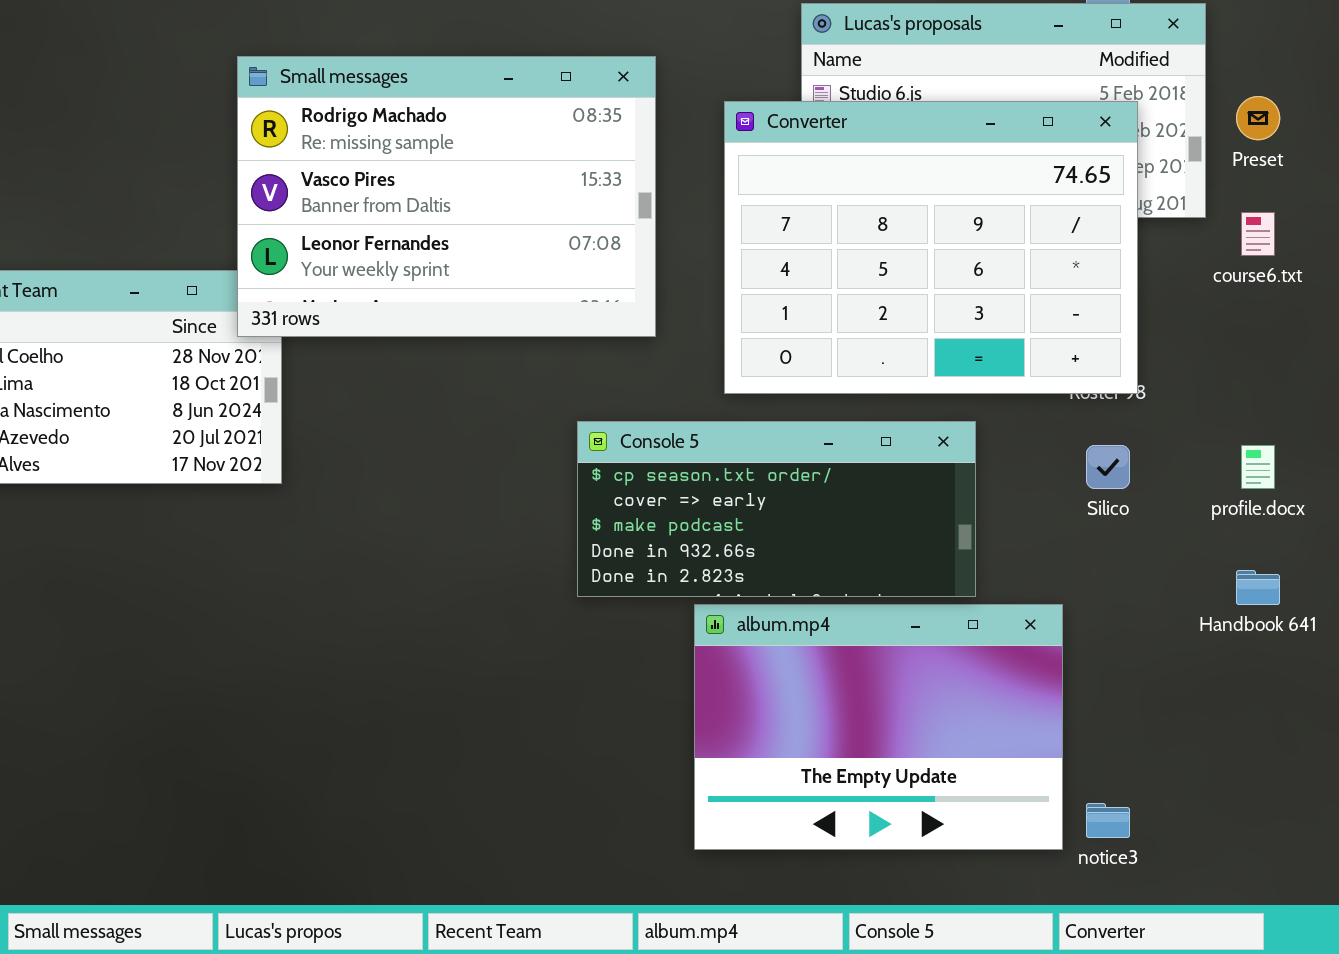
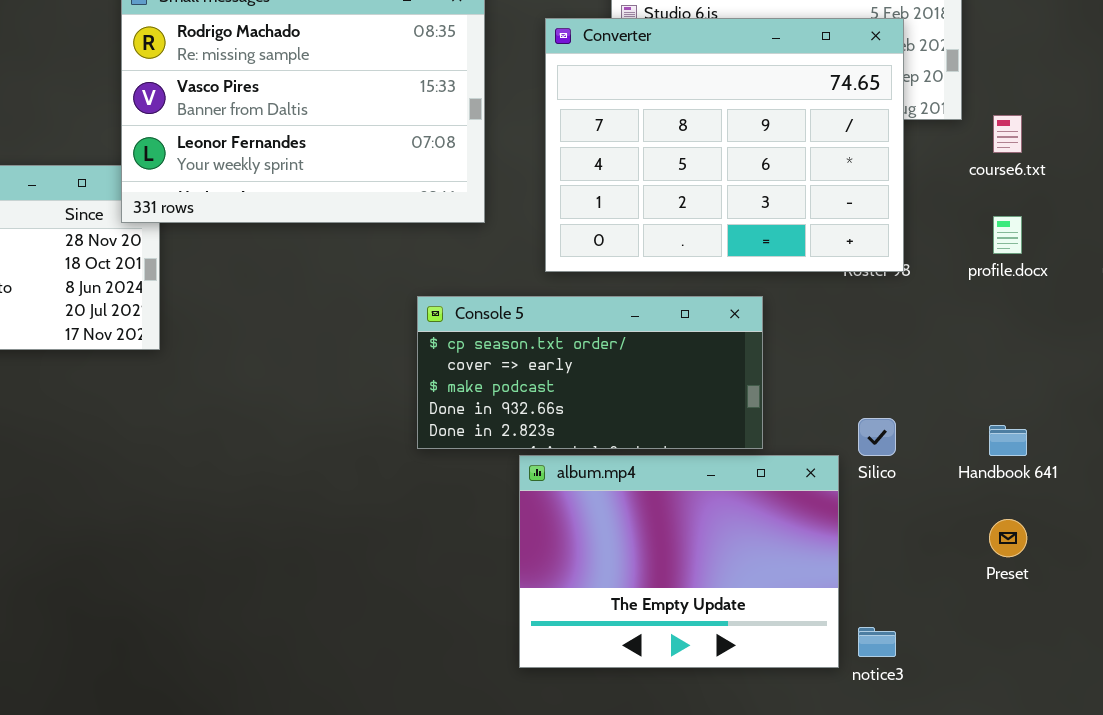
Preset: [1236,96,1280,140] -> [989,519,1027,557], moved
Silico: [1086,445,1130,489] -> [858,418,896,456], moved
profile.docx: [1241,445,1275,489] -> [993,216,1022,254], moved

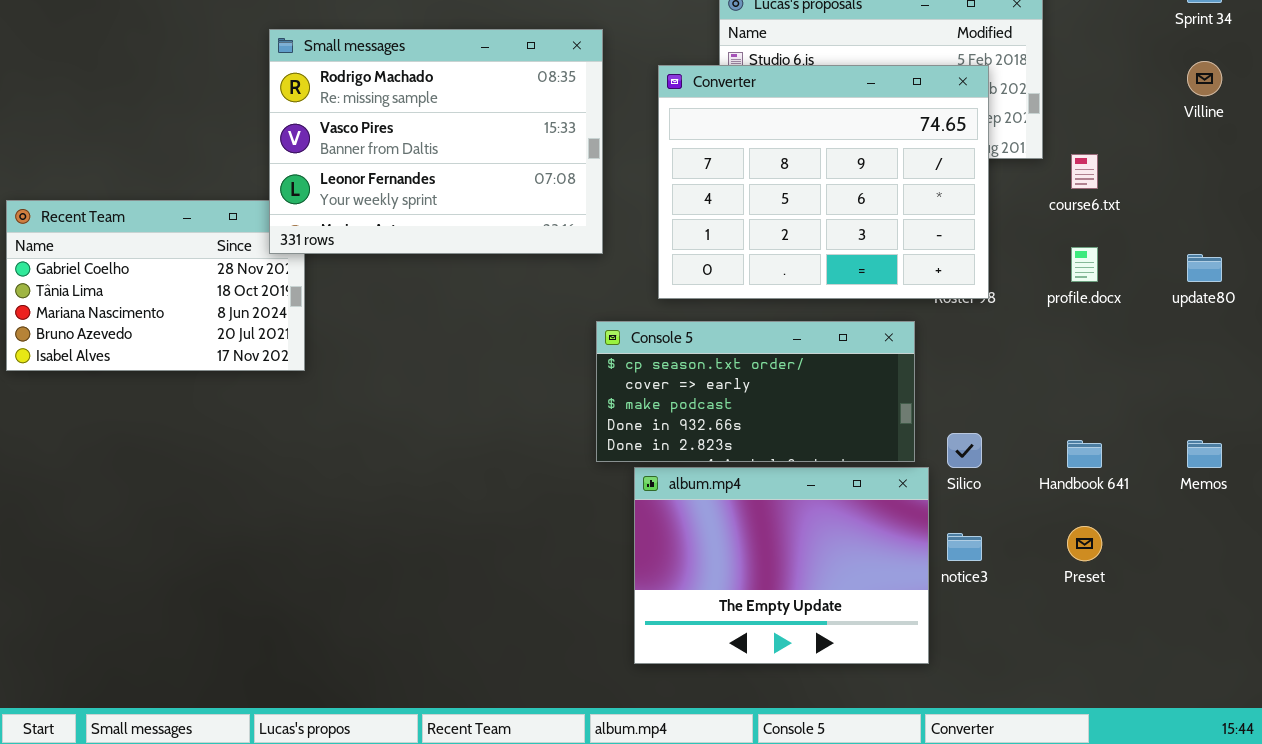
Console 5: [417,296,763,449] -> [596,321,915,462], moved
notice3: [858,627,896,657] -> [947,533,982,561], moved

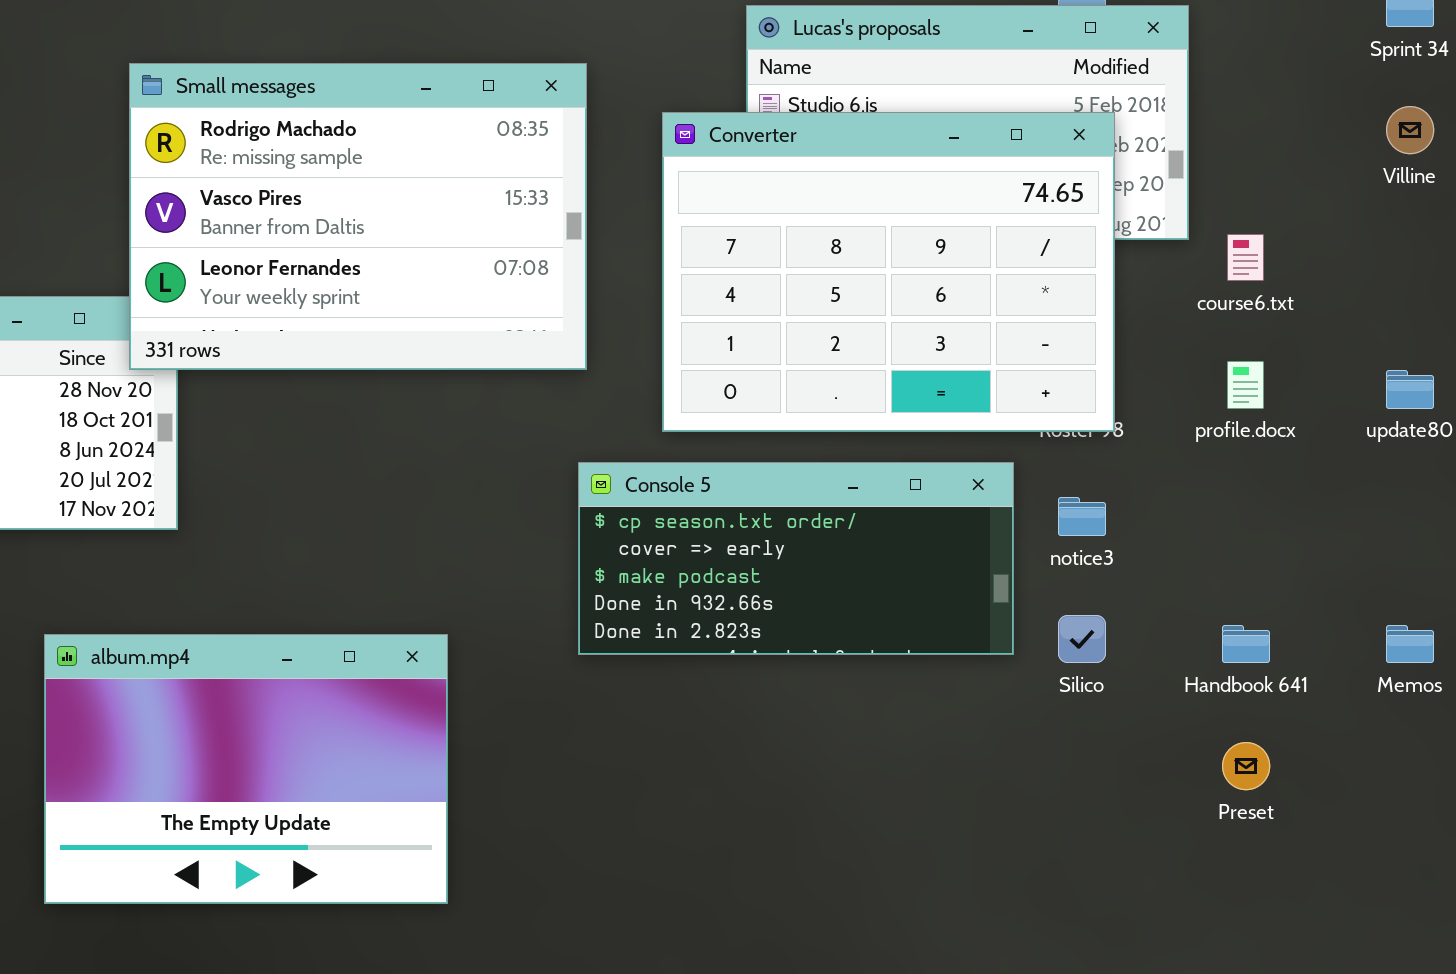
album.mp4: [634,467,929,664] -> [44,634,448,904], moved
notice3: [947,533,982,561] -> [1058,497,1106,536], moved

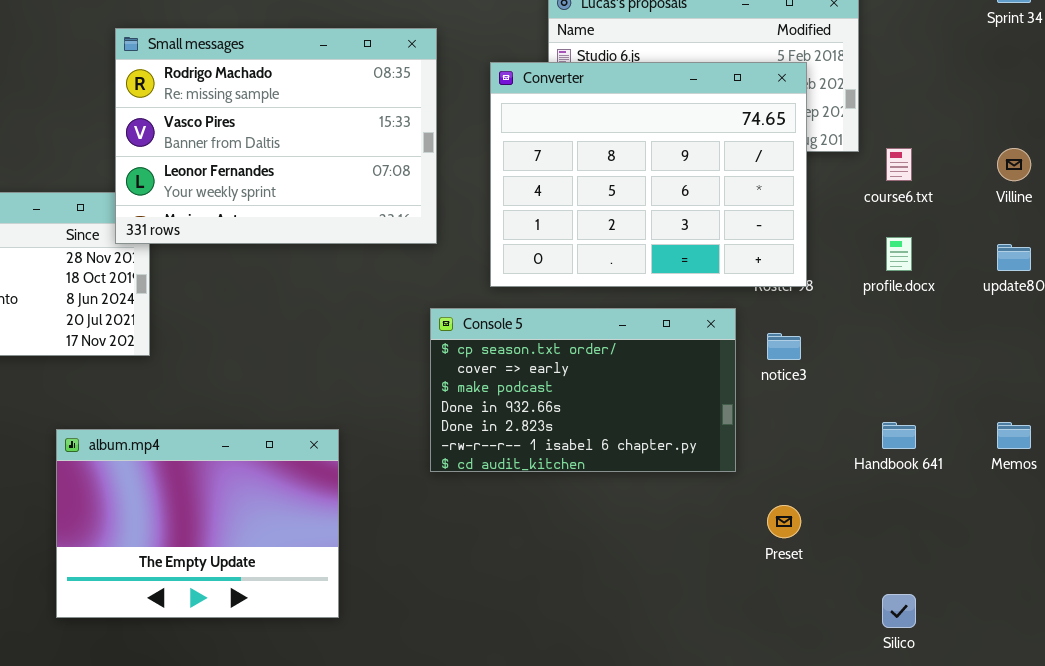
Villine: [1386,106,1434,154] -> [997,148,1031,181], moved
Console 5: [578,462,1014,655] -> [430,308,736,472], resized
Silico: [1058,615,1106,663] -> [882,594,916,628], moved
Preset: [1222,742,1270,790] -> [767,505,801,538], moved

